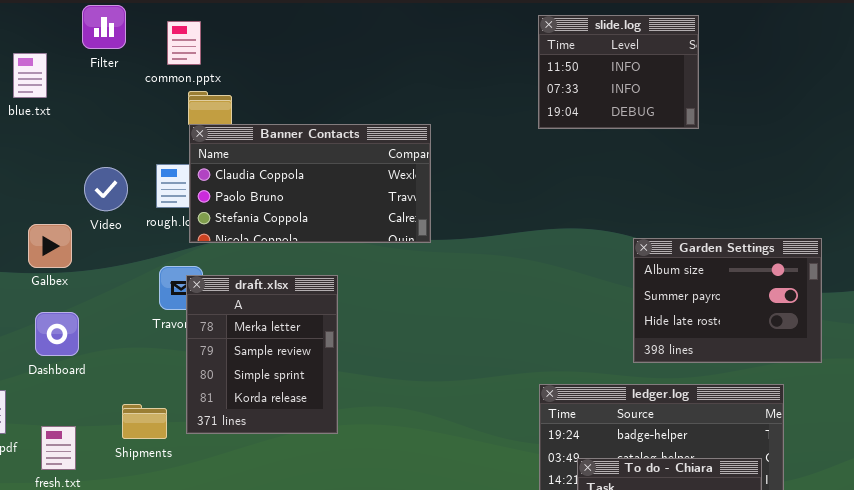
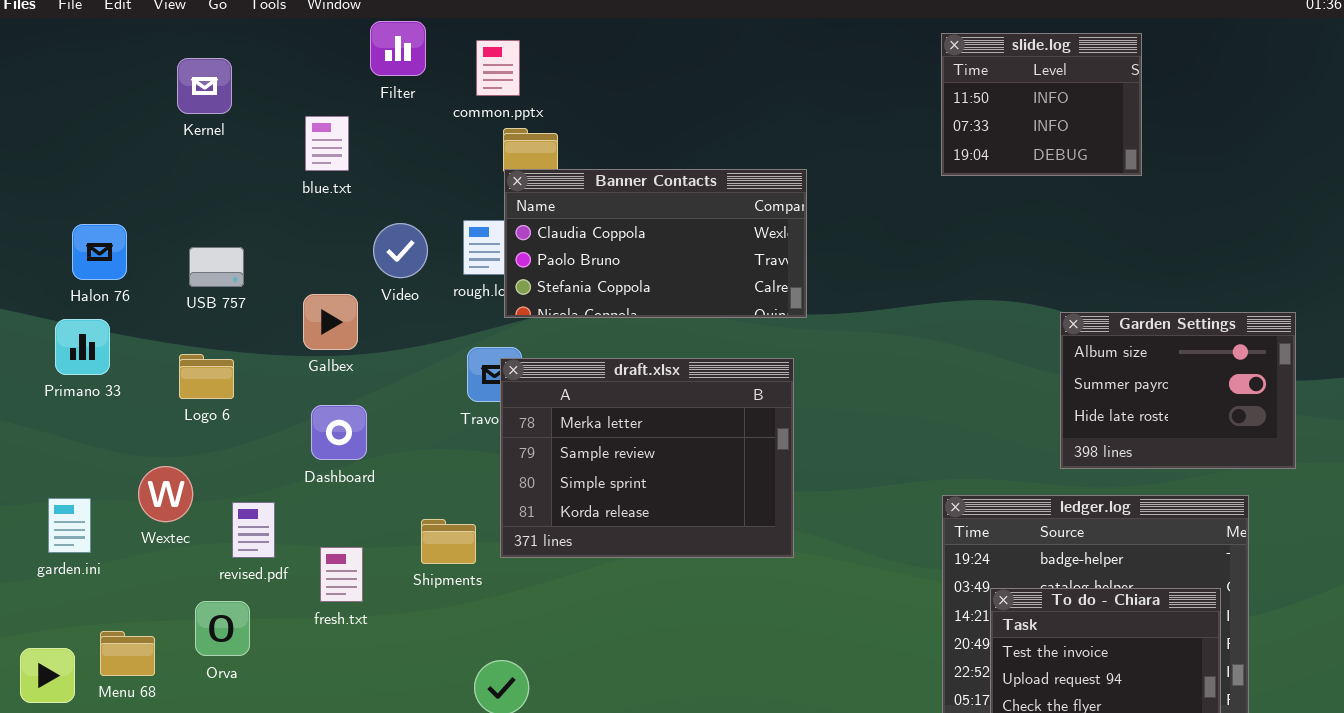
blue.txt: [13,53,47,98] -> [305,116,349,171], moved
draft.xlsx: [186,275,338,434] -> [500,358,794,558], resized

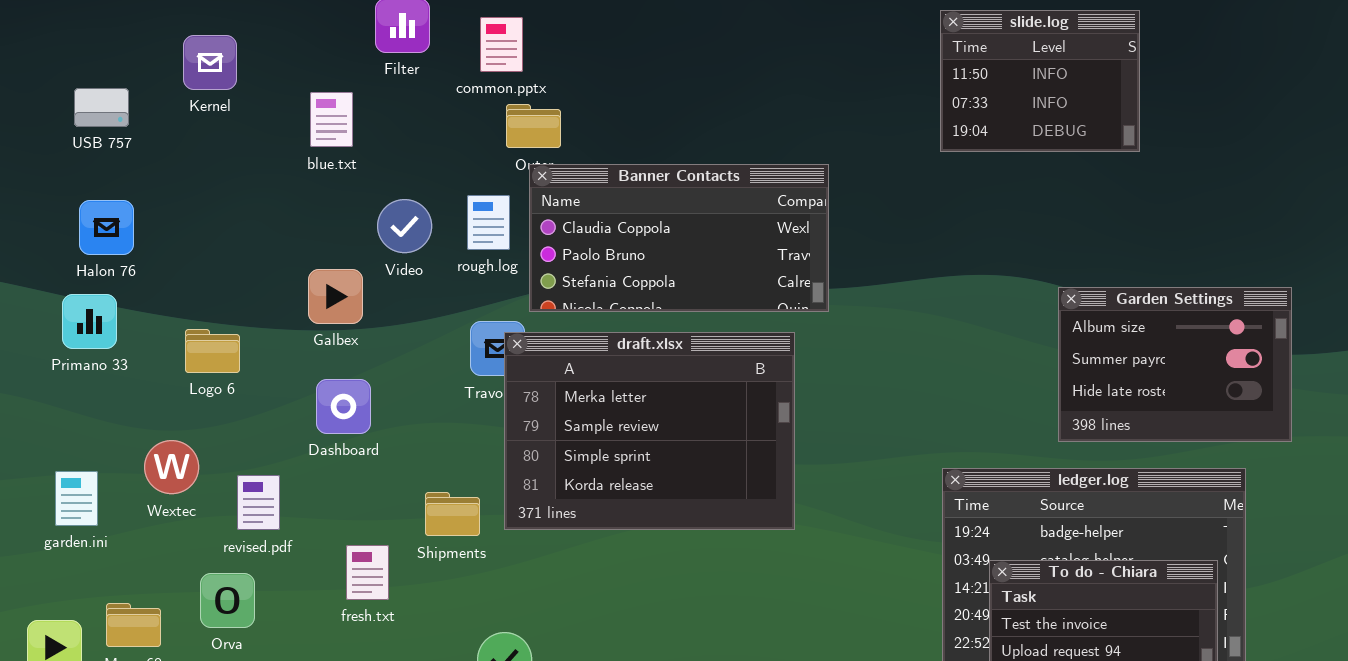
Banner Contacts: [504,169,807,318] -> [529,164,829,312], moved
USB 757: [189,247,244,287] -> [74,88,129,127], moved
fresh.txt: [320,547,363,602] -> [346,545,389,600], moved

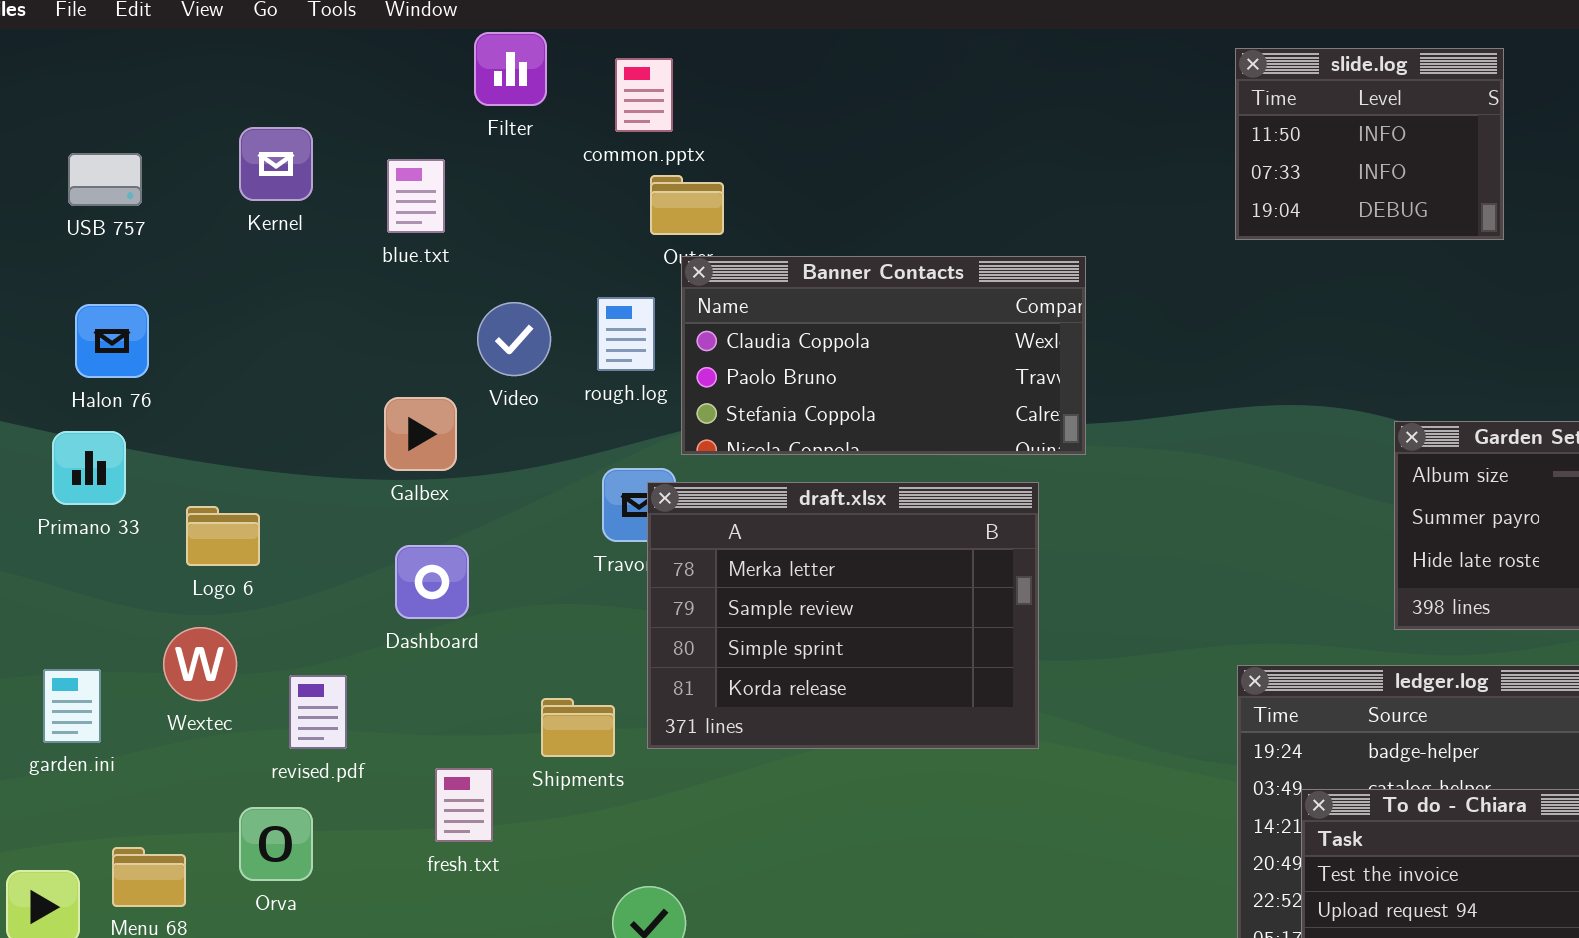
Kernel: [183,35,237,90] -> [239,127,313,201], moved
Logo 6: [185,329,240,373] -> [186,506,260,566], moved

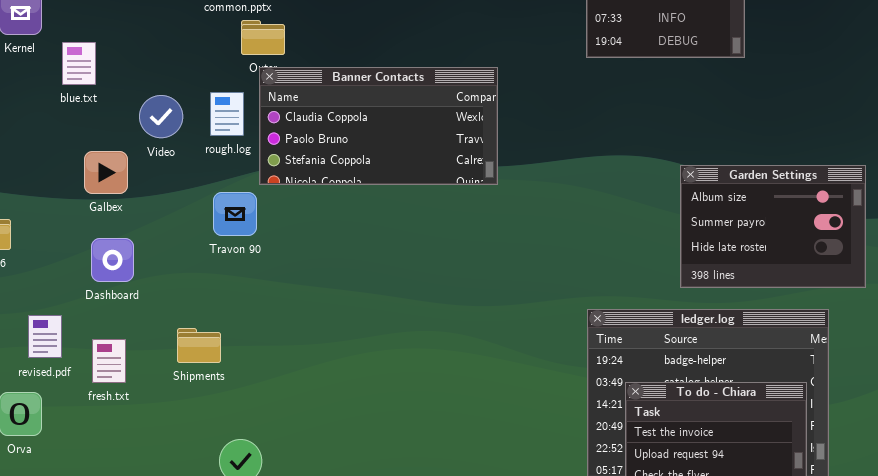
blue.txt: [387,159,445,233] -> [62,42,96,85], moved
draft.xlsx: [647,482,1039,749] -> none, closed
fresh.txt: [435,768,493,842] -> [92,339,126,383], moved

